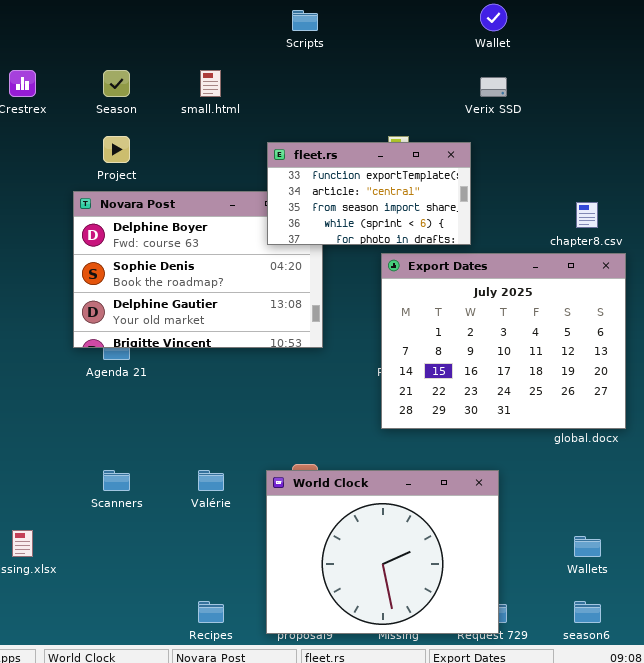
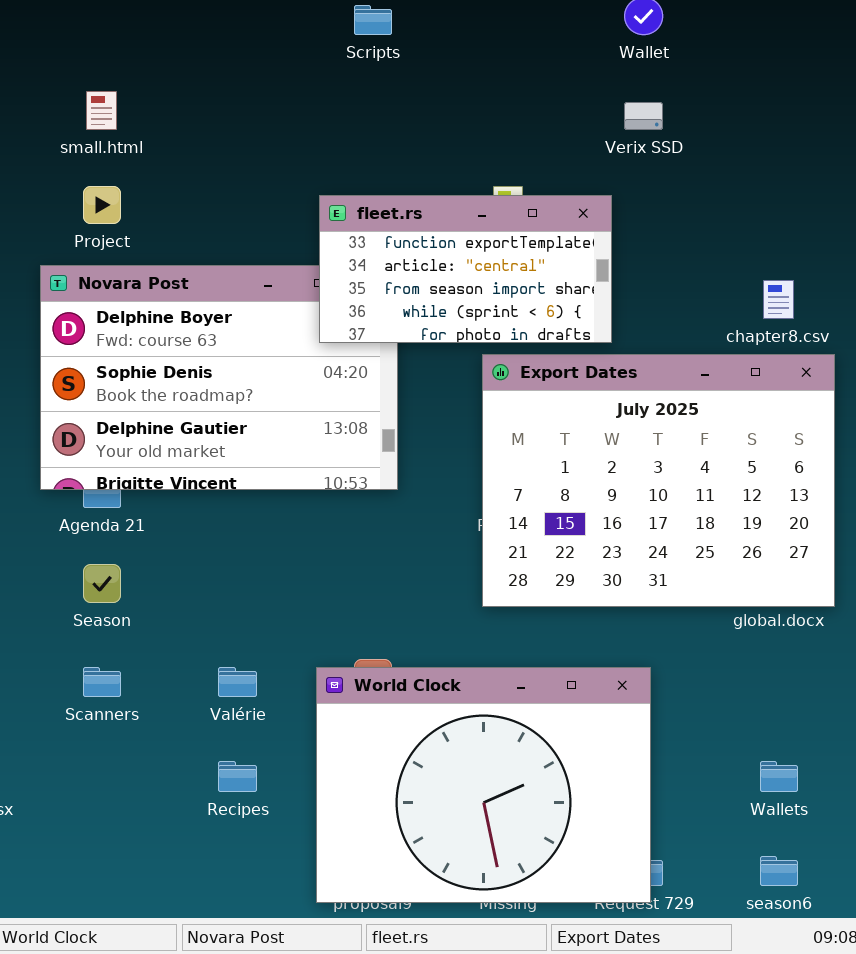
Season: [103,70,130,97] -> [83,564,121,603], moved
small.html: [200,70,221,97] -> [86,91,117,130], moved
Recipes: [198,601,224,623] -> [218,761,257,792], moved

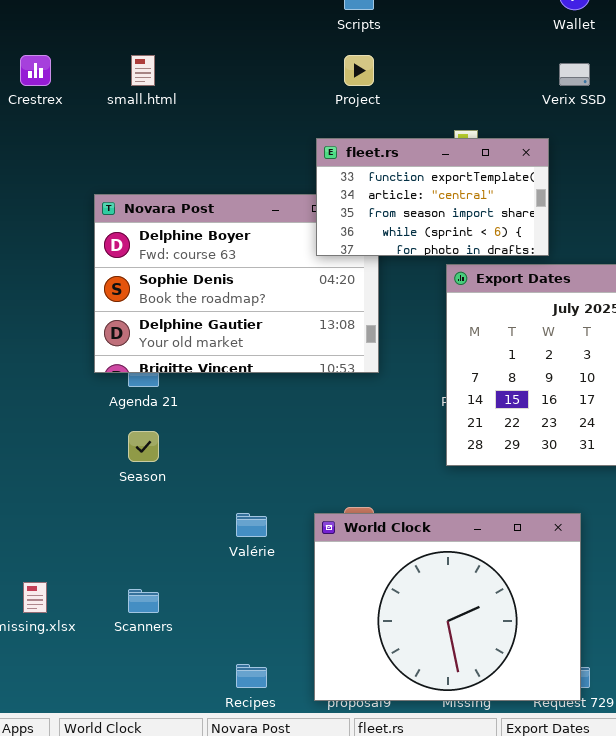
Project: [83,186,121,224] -> [344,55,374,86], moved
Scanners: [83,667,121,697] -> [128,589,159,613], moved
Recipes: [218,761,257,792] -> [236,664,267,688], moved

